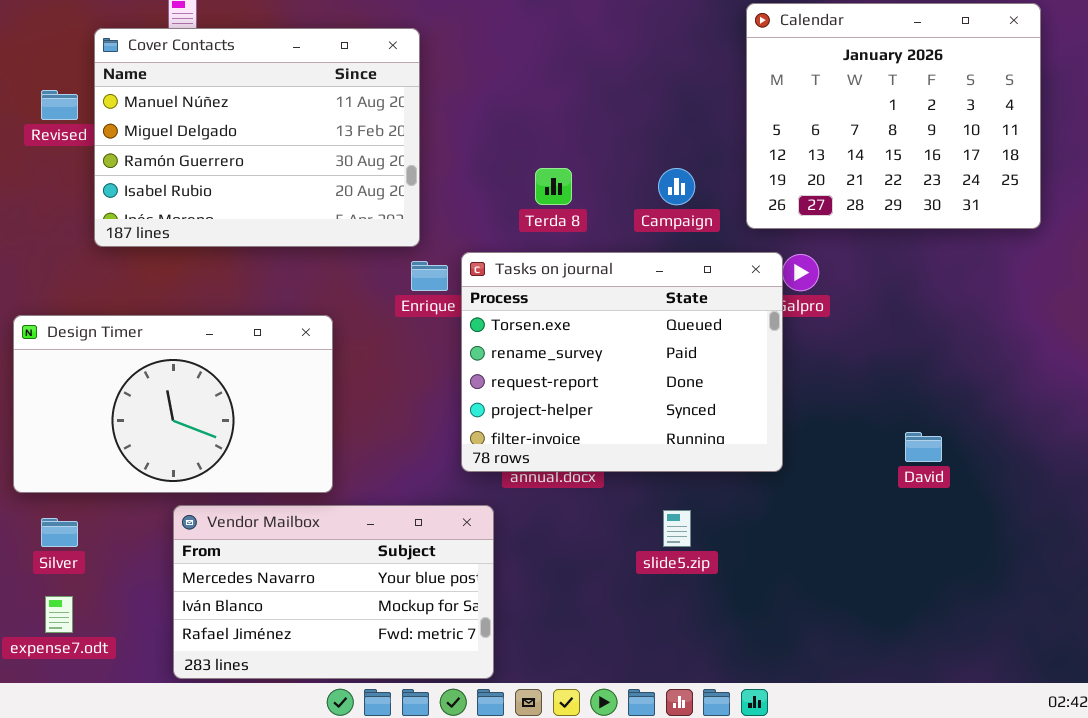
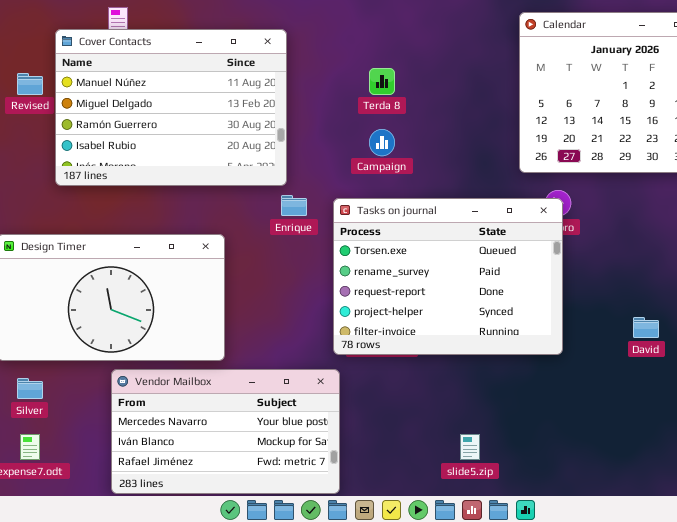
Terda 8: [535,168,572,205] -> [369,68,395,95], moved
Campaign: [658,168,695,205] -> [369,129,395,156], moved
Tasks on journal: [461,252,783,472] -> [333,198,563,355], moved
slide5.zip: [663,510,691,547] -> [460,434,480,460], moved

